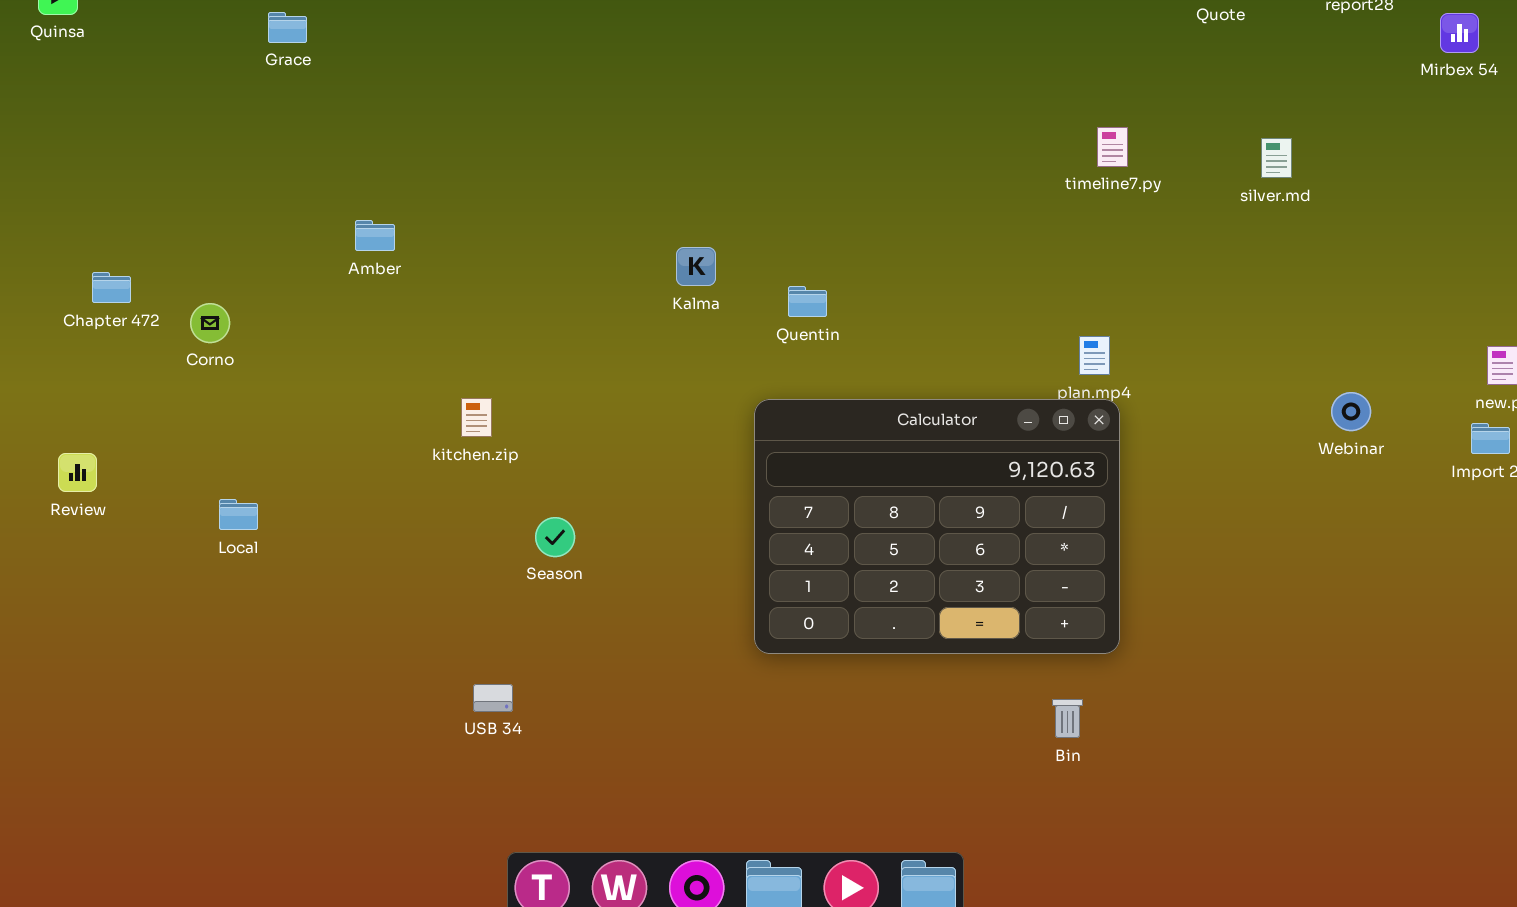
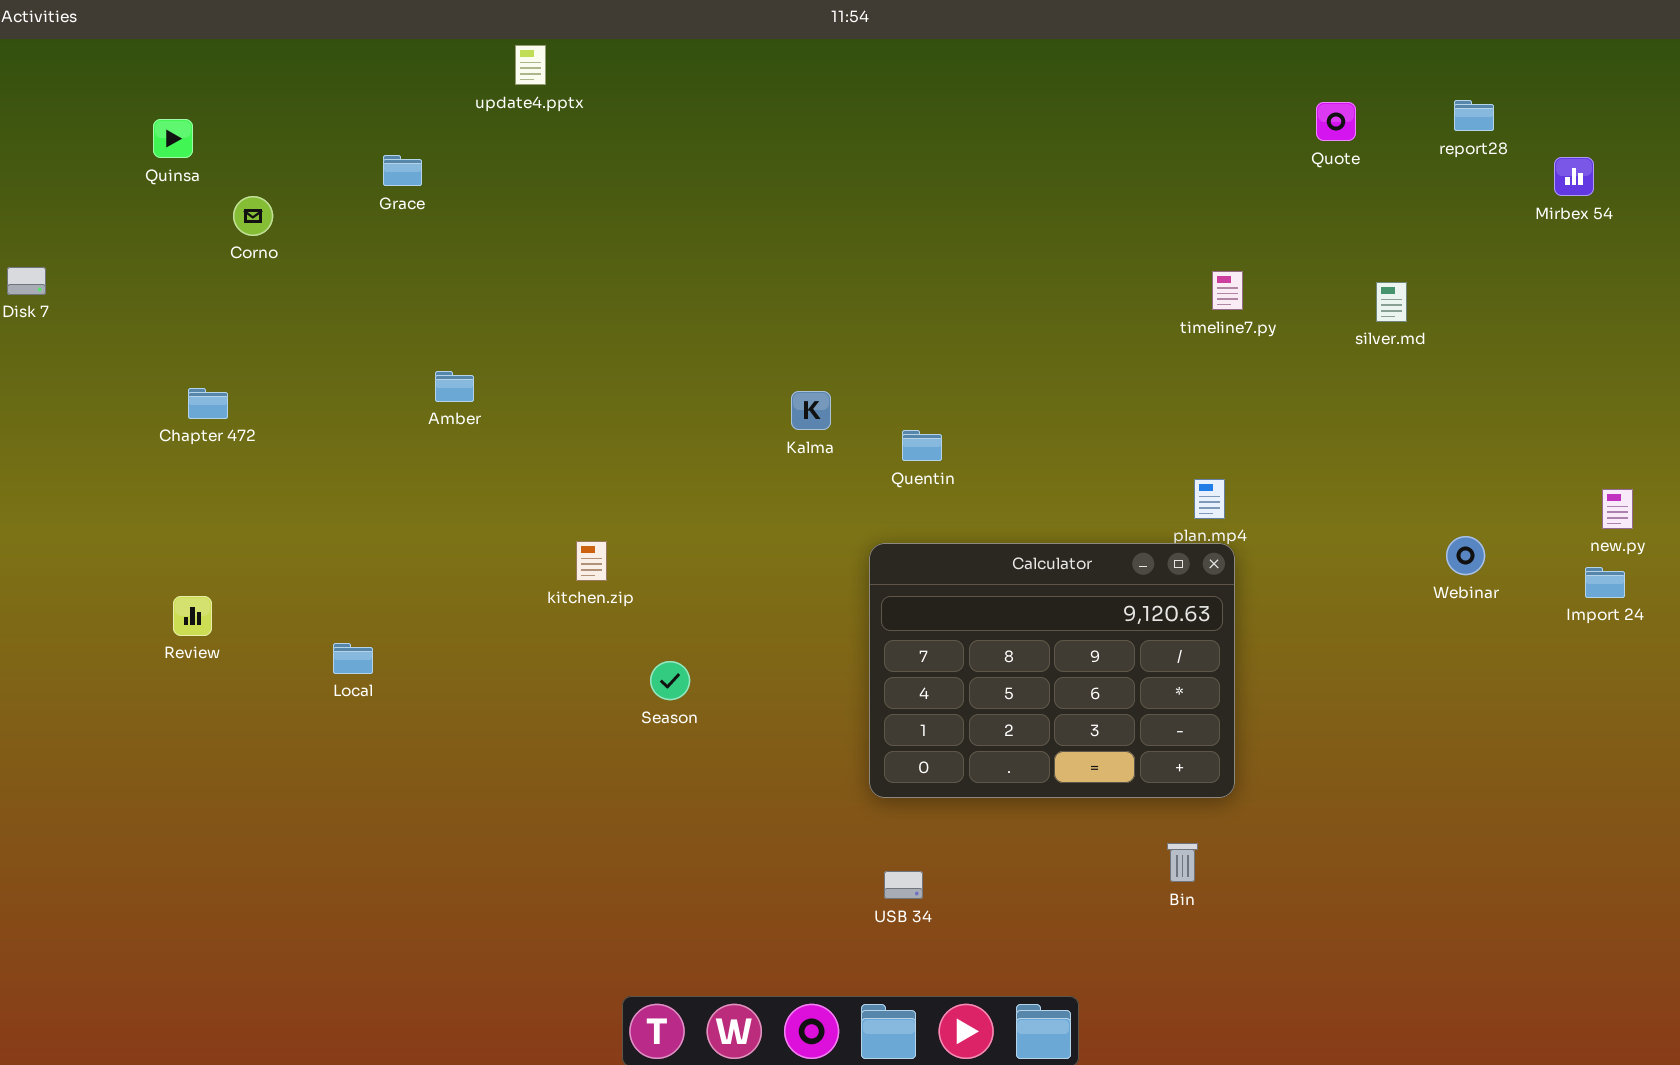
Amber: [355,220,395,251] -> [435,371,474,402], moved
Chapter 472: [92,272,131,303] -> [188,388,228,419], moved
Corno: [190,303,230,343] -> [233,196,273,236], moved
USB 34: [473,684,513,712] -> [884,871,923,899], moved

